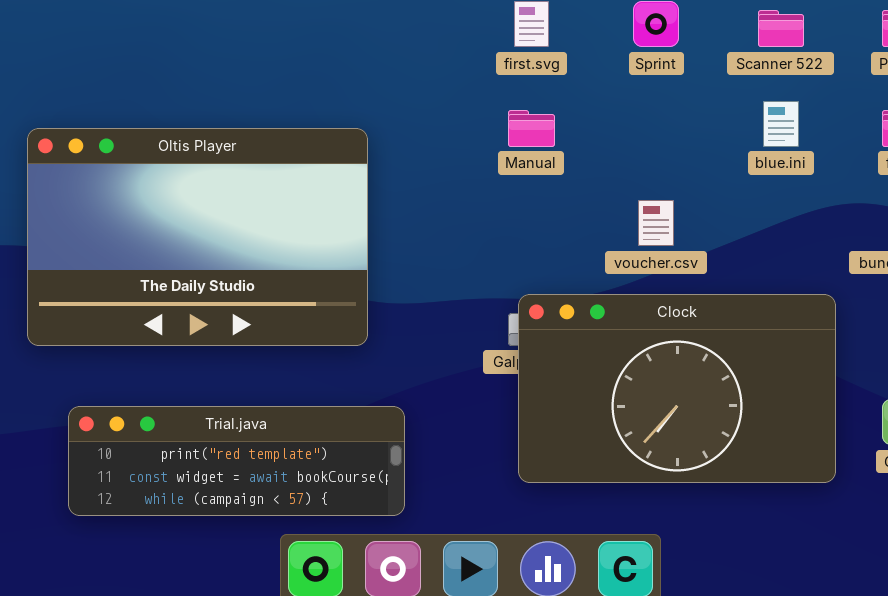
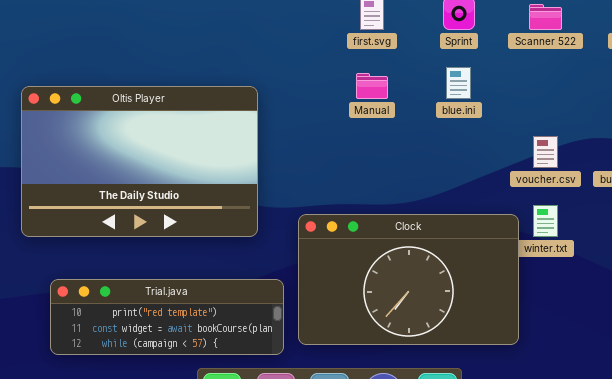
blue.ini: [763,101,799,147] -> [446,67,471,99], moved
voucher.csv: [638,200,674,246] -> [533,136,558,168], moved
Clock: [518,294,836,483] -> [298,214,519,345], moved

